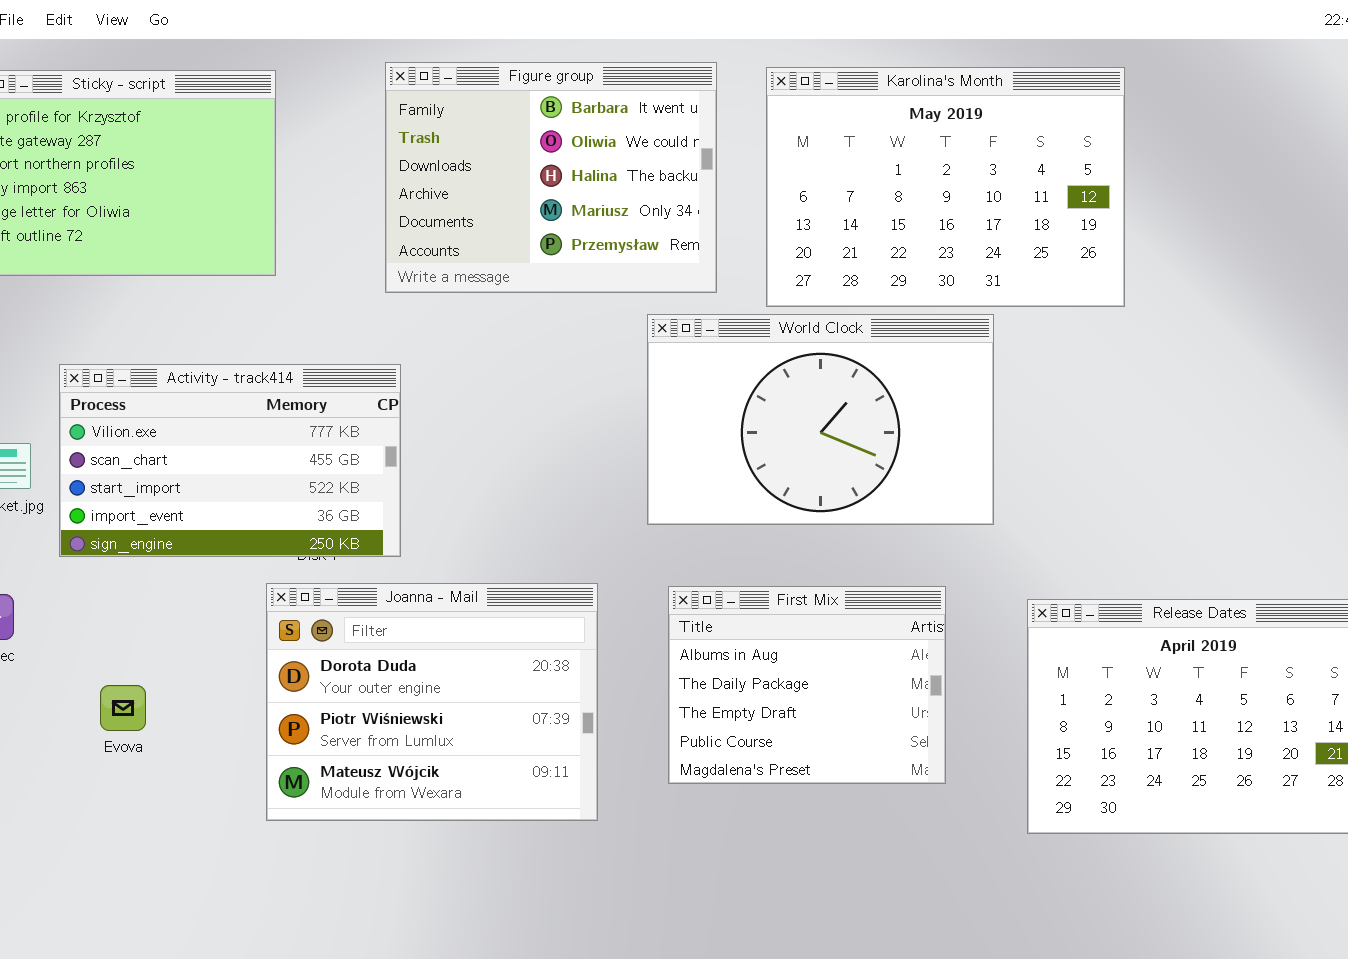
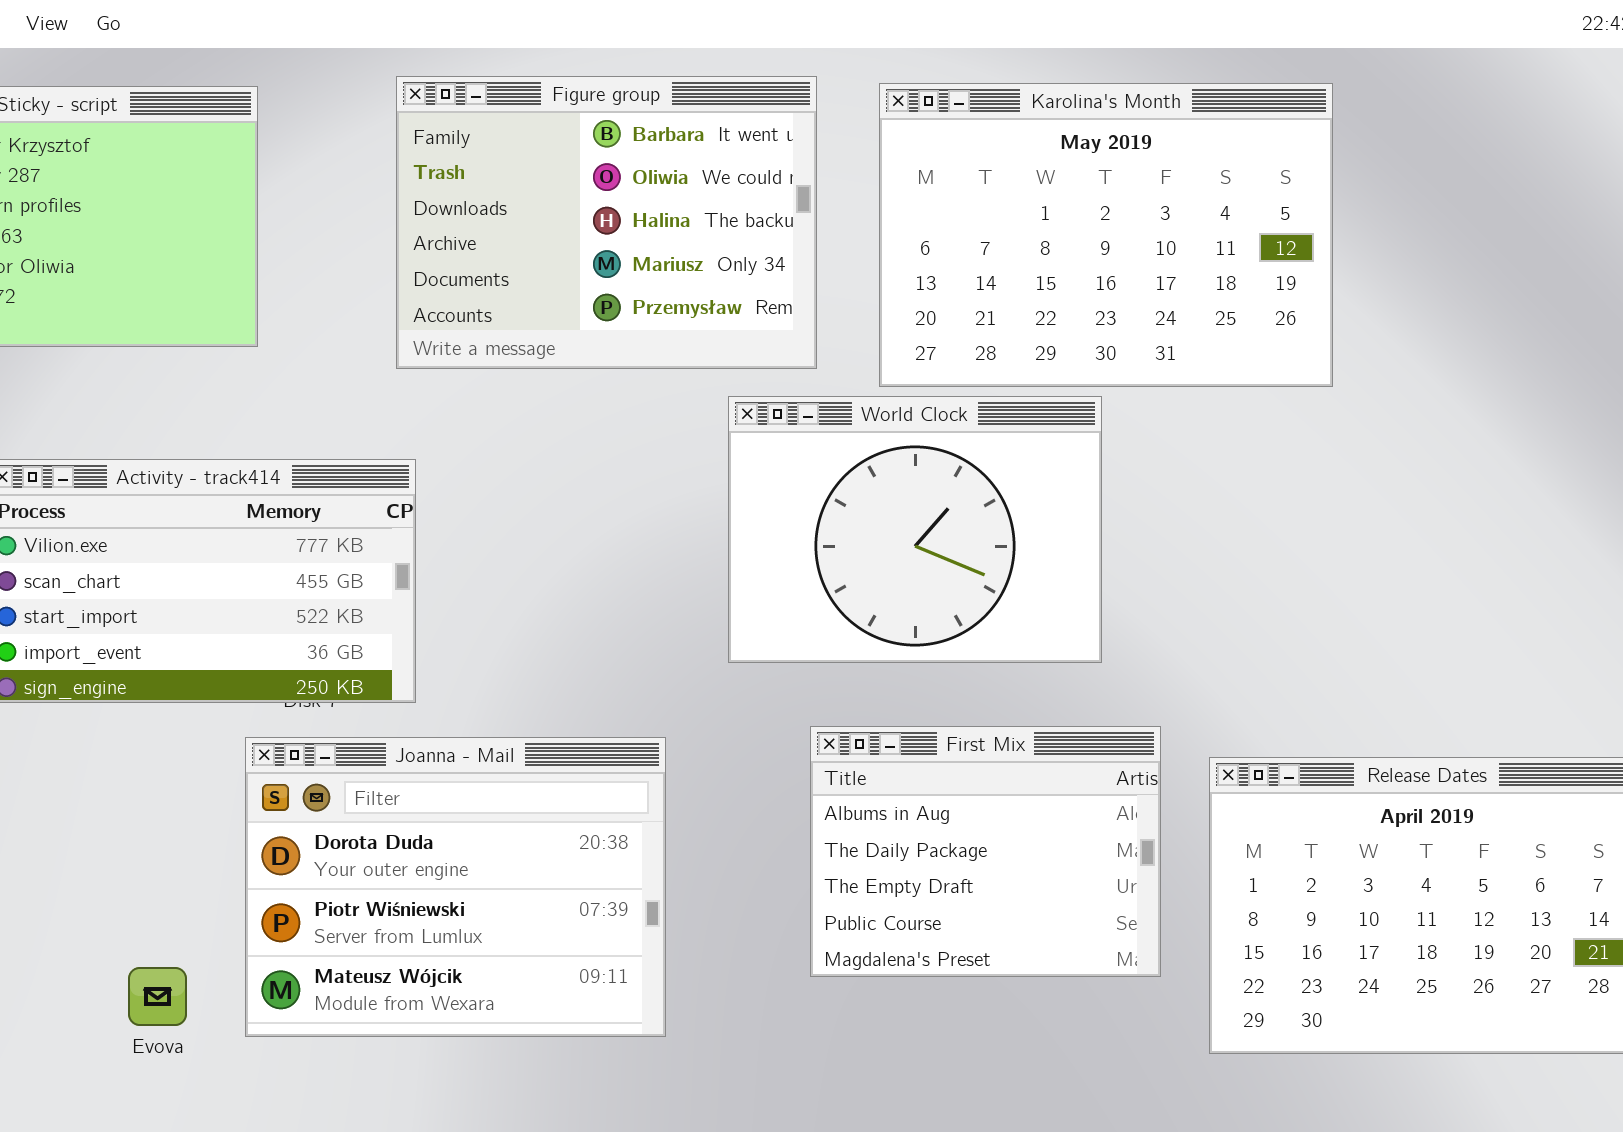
World Clock: [647,314,994,525] -> [728,396,1102,663], resized
First Mix: [668,586,946,784] -> [810,726,1161,977], moved
Evova: [100,685,146,731] -> [128,967,187,1026], moved

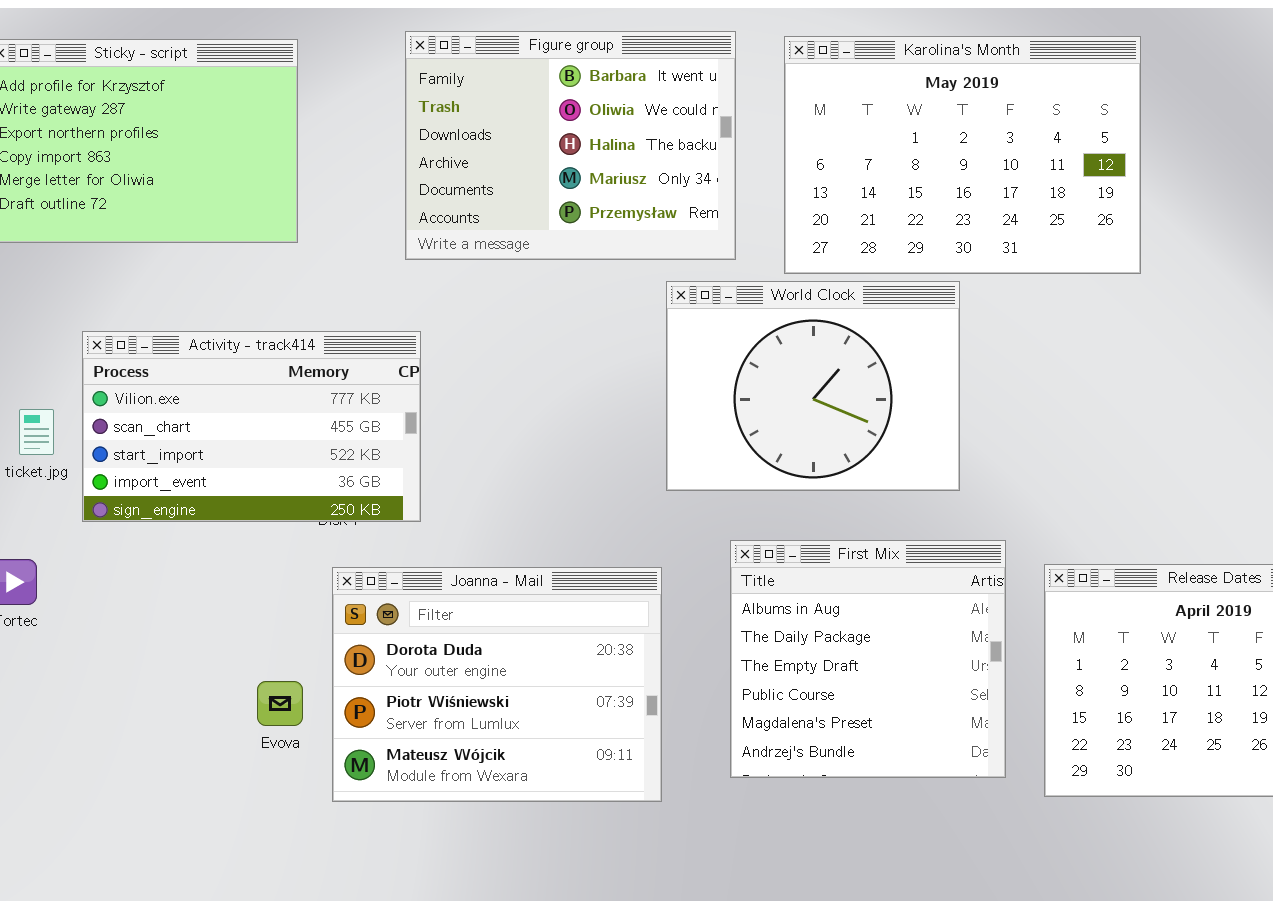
First Mix: [810,726,1161,977] -> [730,540,1006,778], resized
Joanna - Mail: [245,737,666,1037] -> [332,567,662,802], moved
Evova: [128,967,187,1026] -> [257,681,303,726], moved

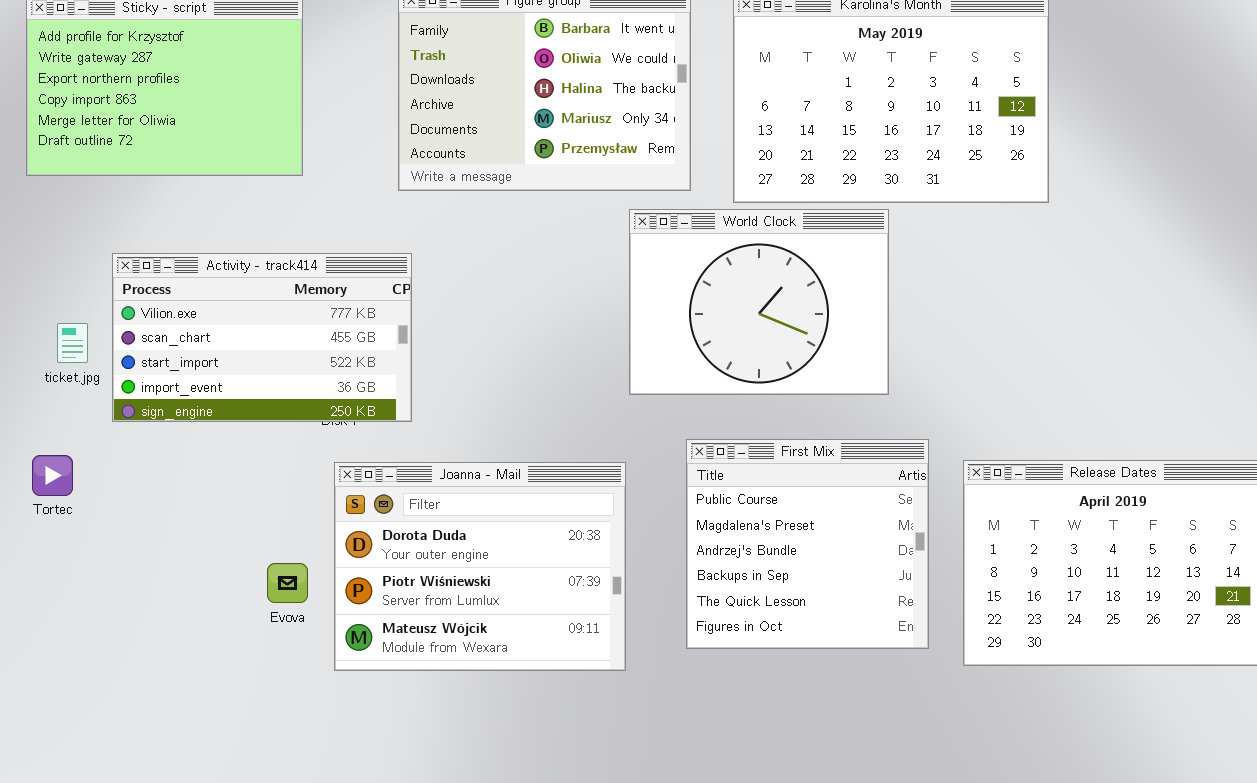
First Mix: [730,540,1006,778] -> [686,439,929,649], scrolled down 3 rows

